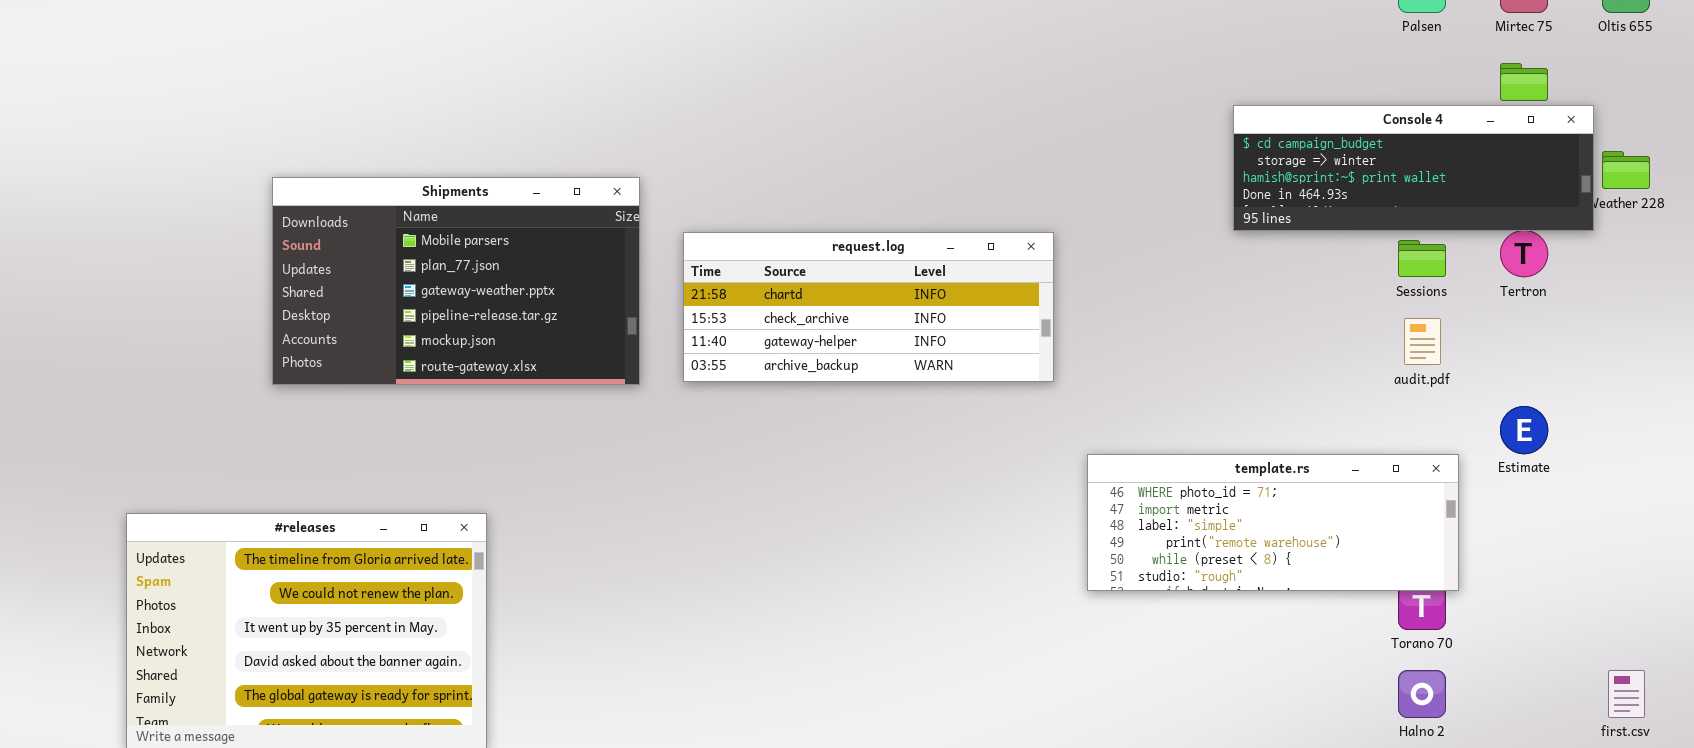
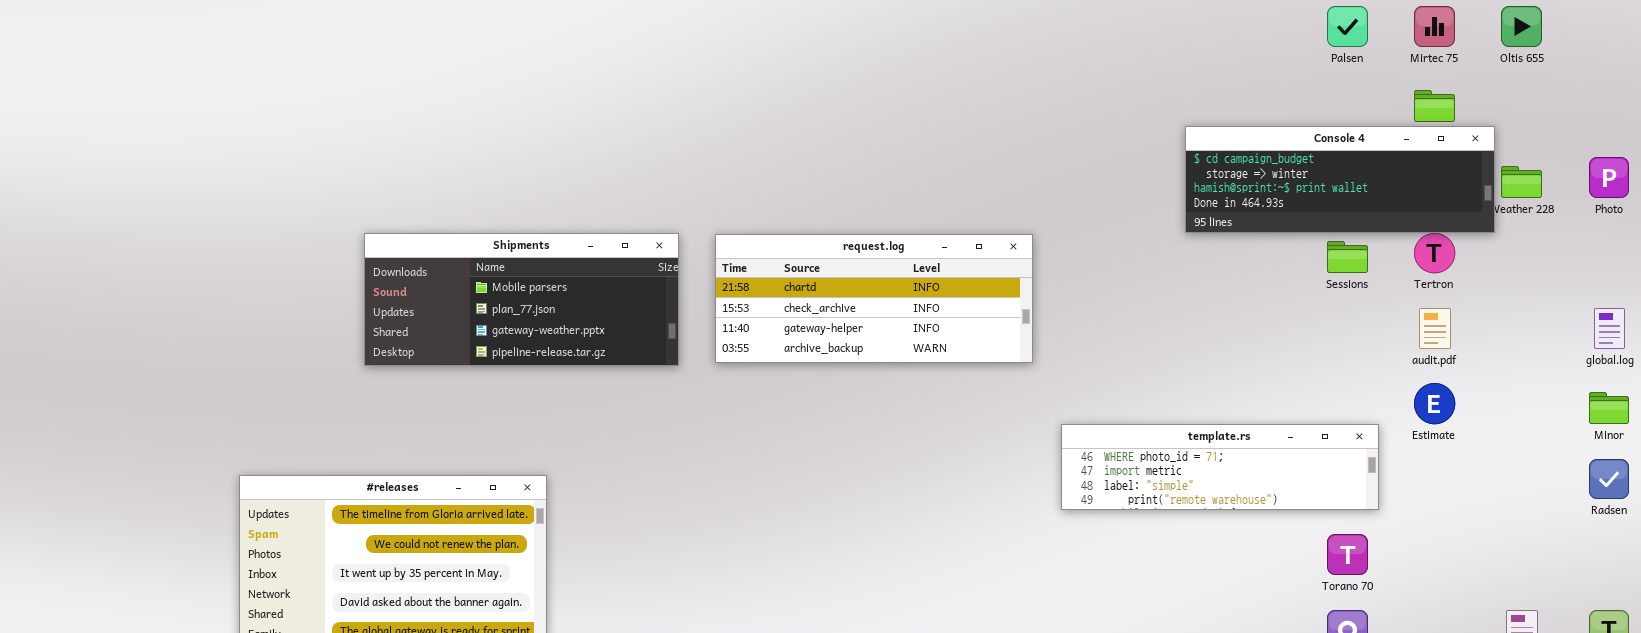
Shipments: [272,177,640,385] -> [364,233,679,366], resized
audit.pdf: [1404,318,1441,365] -> [1419,308,1451,349], moved
template.rs: [1087,454,1459,591] -> [1061,424,1379,510], resized

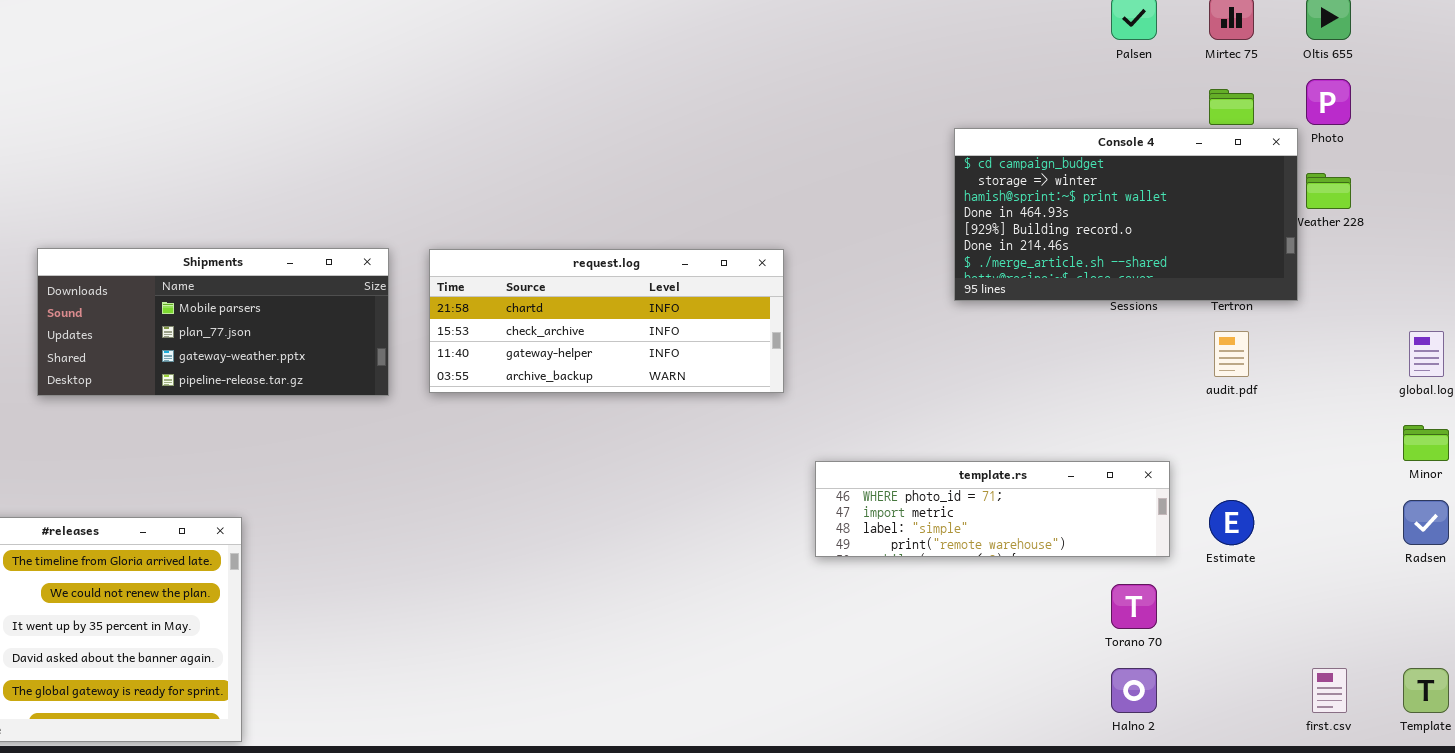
Console 4: [1185,126,1495,233] -> [954,128,1298,301], resized
Photo: [1589,157,1629,198] -> [1306,79,1351,125], moved
Estimate: [1414,383,1455,424] -> [1209,500,1254,545], moved

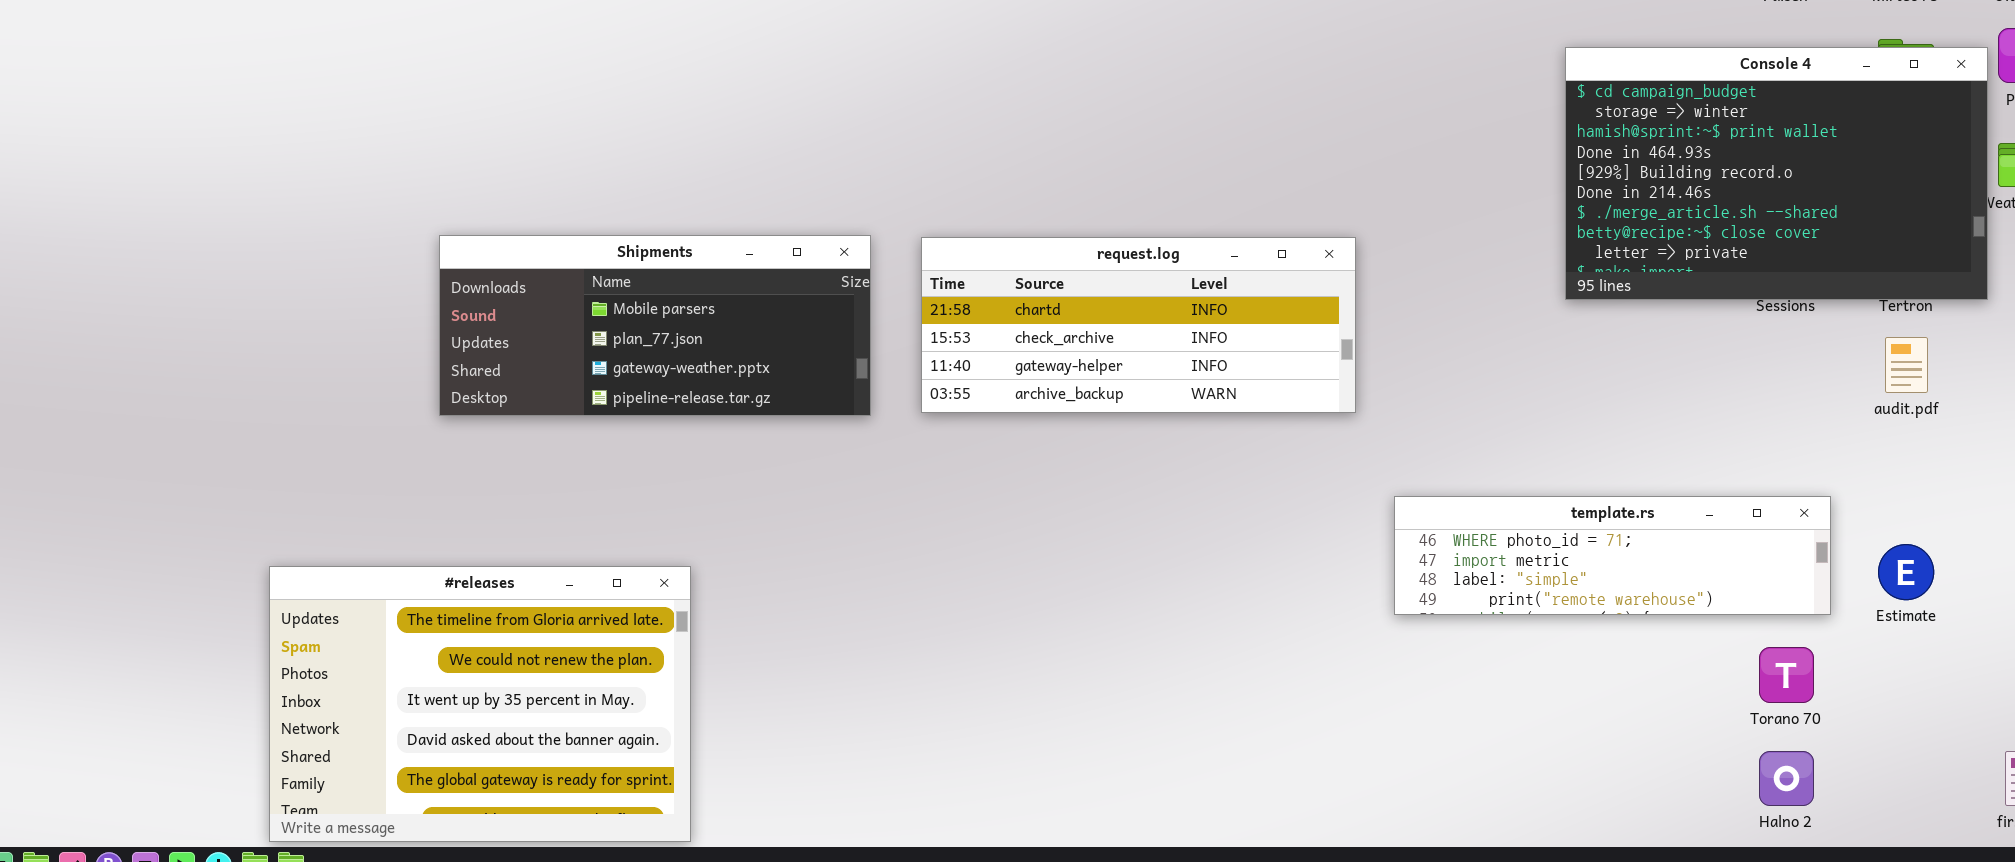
Console 4: [954,128,1298,301] -> [1565,47,1988,300], resized

